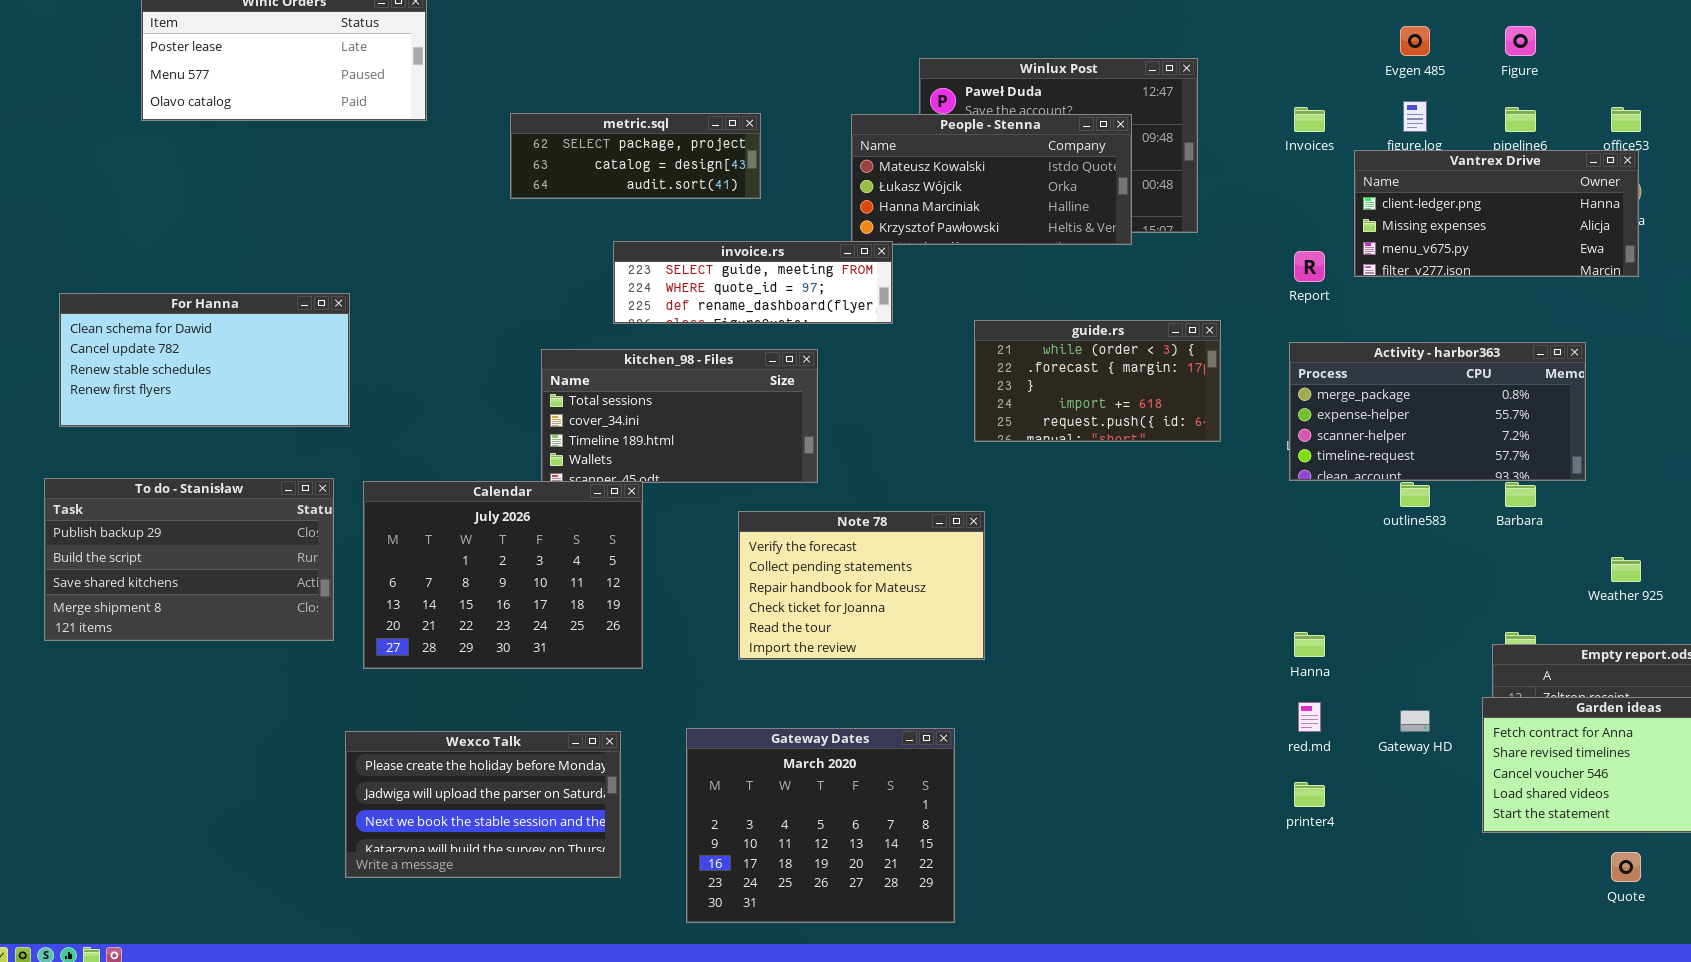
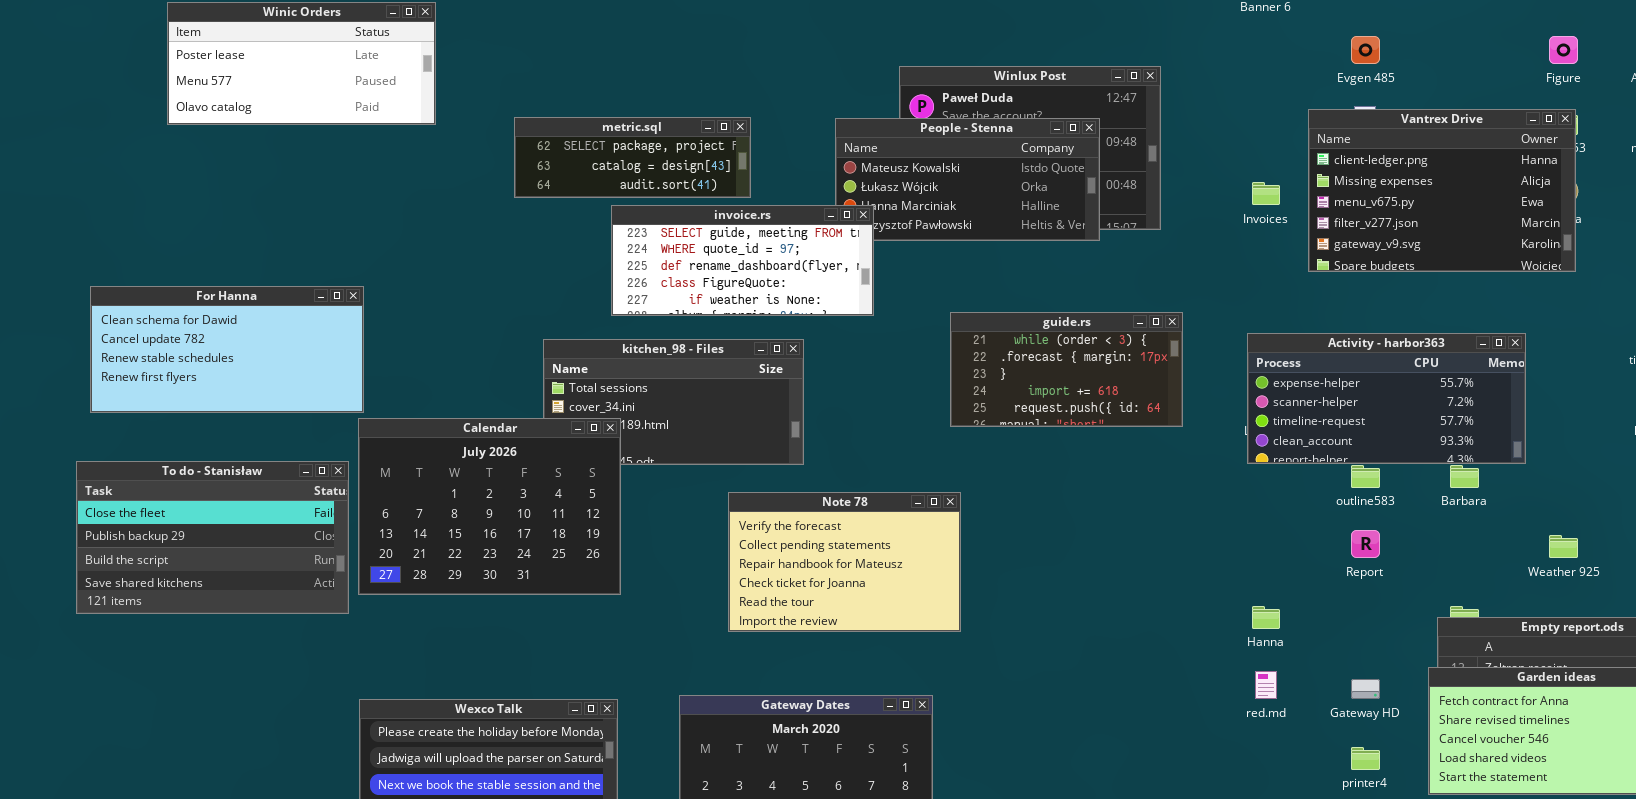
Figure: [1505,26,1536,56] -> [1549,36,1578,64], moved
Invoices: [1294,107,1325,132] -> [1252,182,1280,205], moved
Vantrex Drive: [1354,150,1639,277] -> [1308,109,1576,272], resized
invoice.rs: [613,241,893,324] -> [611,205,874,316], resized
Report: [1294,251,1325,282] -> [1351,530,1380,558], moved
Activity - harbor363: [1289,342,1586,481] -> [1247,333,1526,464], scrolled down 1 row
To do - Stanisław: [44,478,334,641] -> [76,461,349,614], scrolled up 1 row
Calendar: [363,481,643,669] -> [358,418,621,595], moved
printer4: [1294,782,1325,807] -> [1351,747,1380,770], moved

